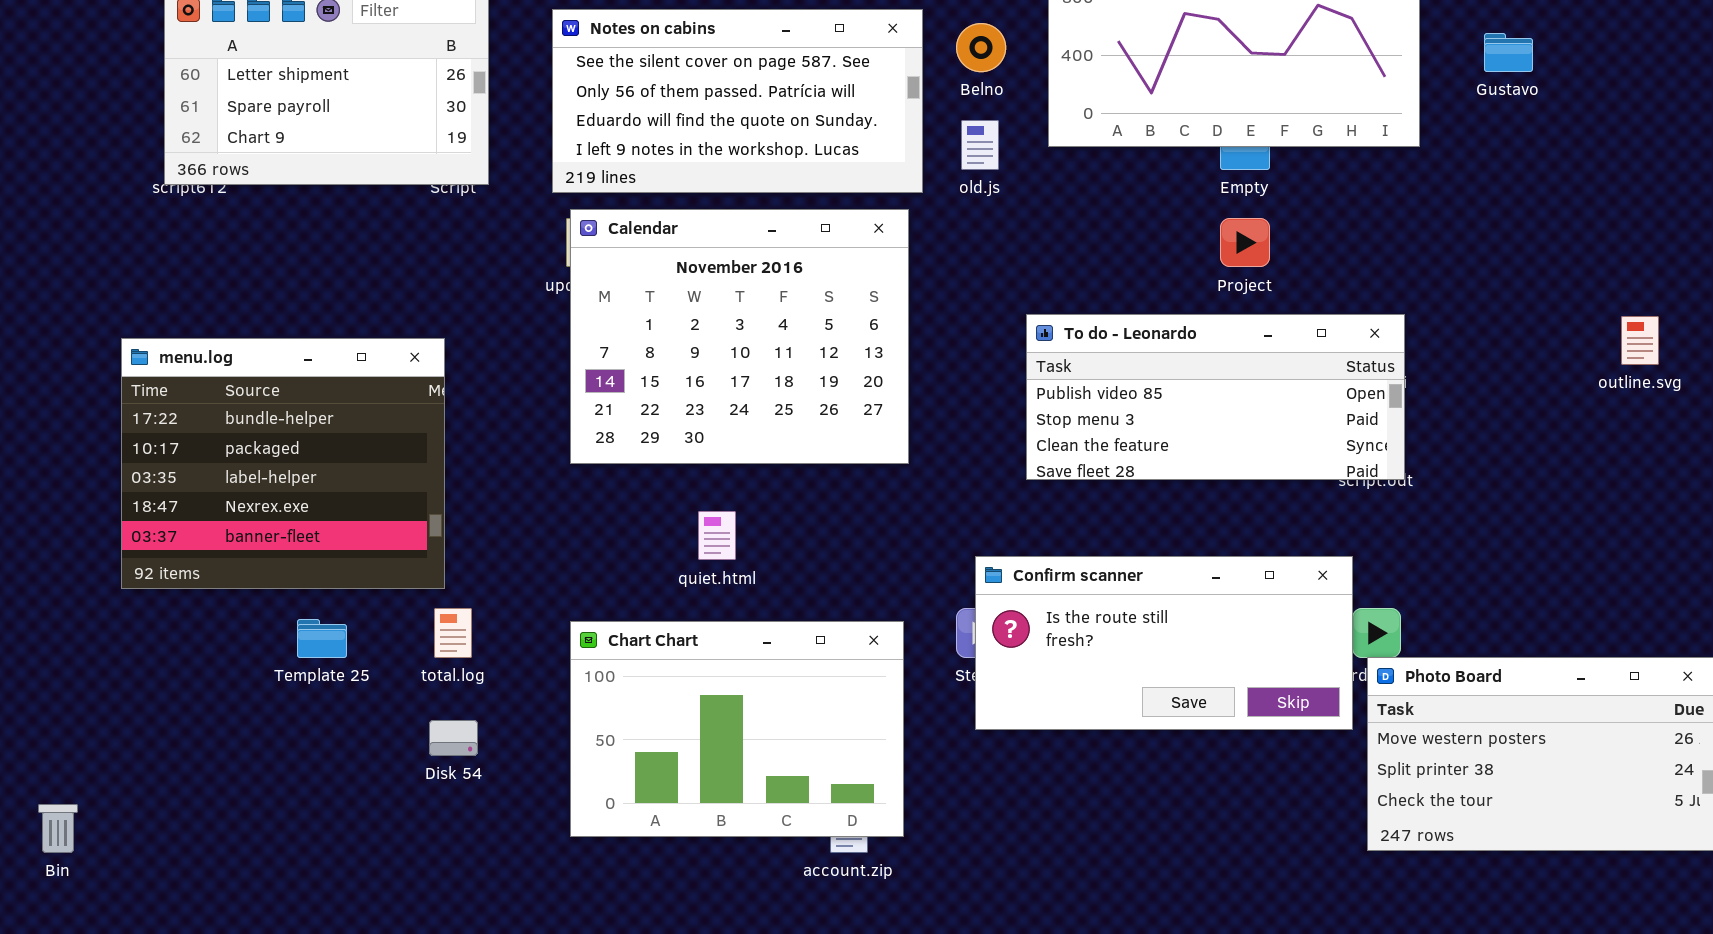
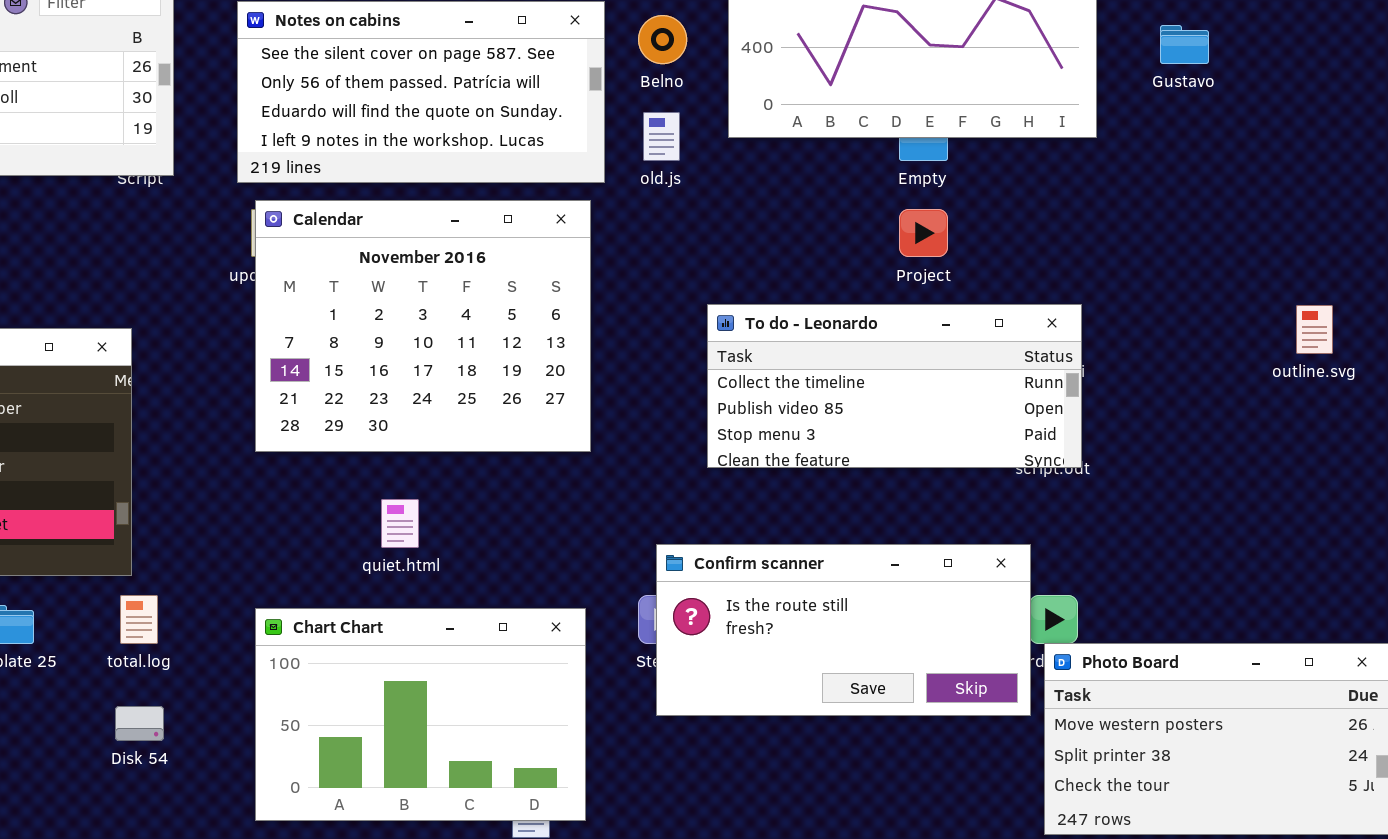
To do - Leonardo: [1026,314,1405,480] -> [707,304,1082,468], scrolled up 1 row

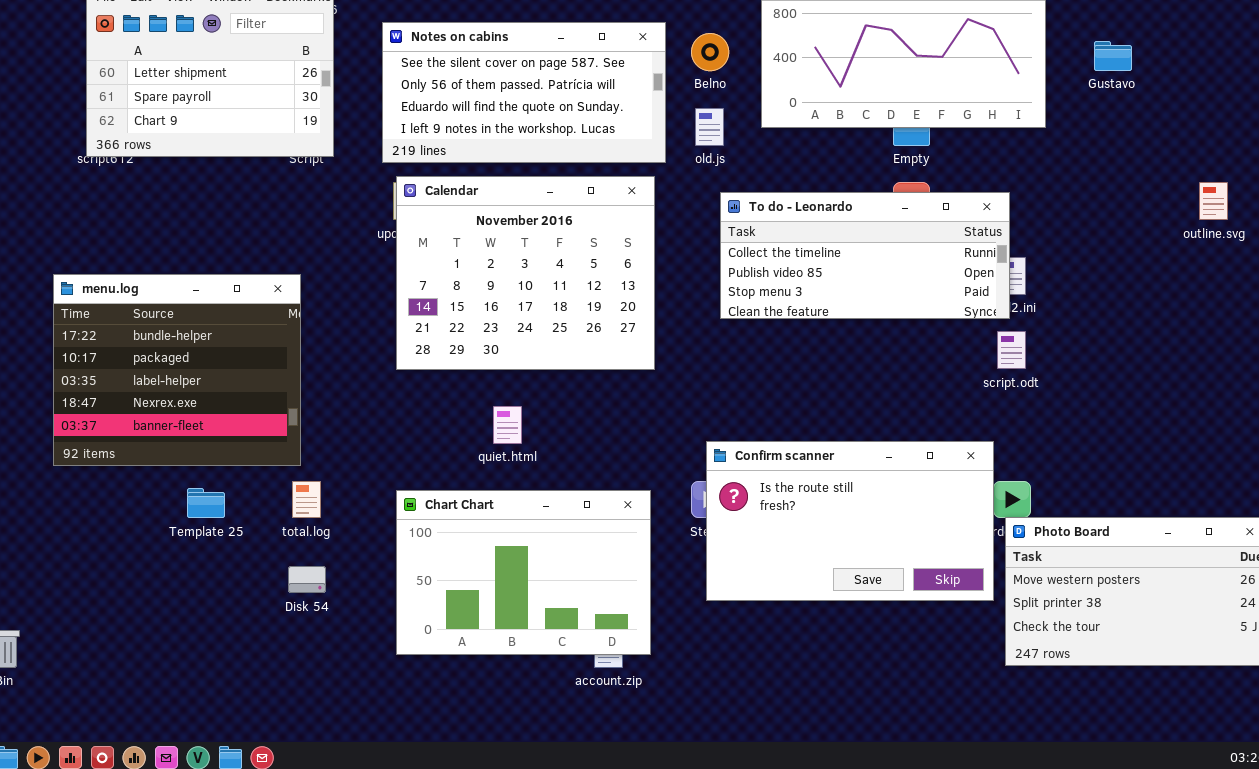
To do - Leonardo: [707,304,1082,468] -> [720,192,1010,319], moved
outline.svg: [1296,305,1333,354] -> [1199,182,1228,220], moved
Confirm scanner: [656,544,1031,716] -> [706,441,994,601], resized

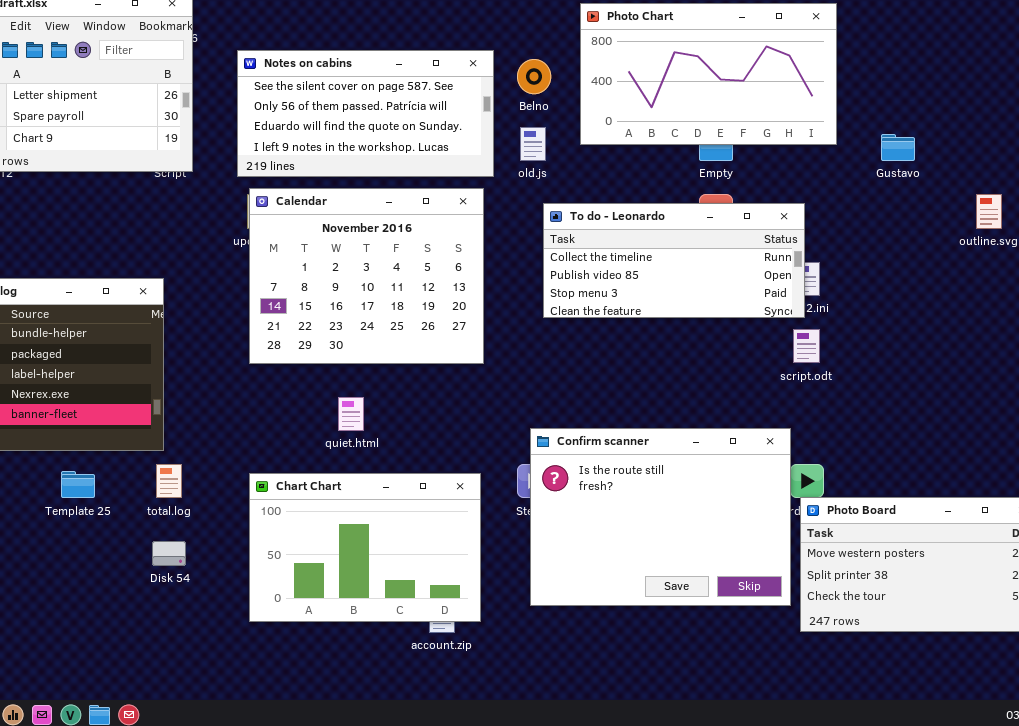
Gustavo: [1094,41,1132,71] -> [881,134,915,161], moved
Confirm scanner: [706,441,994,601] -> [530,428,791,606], resized

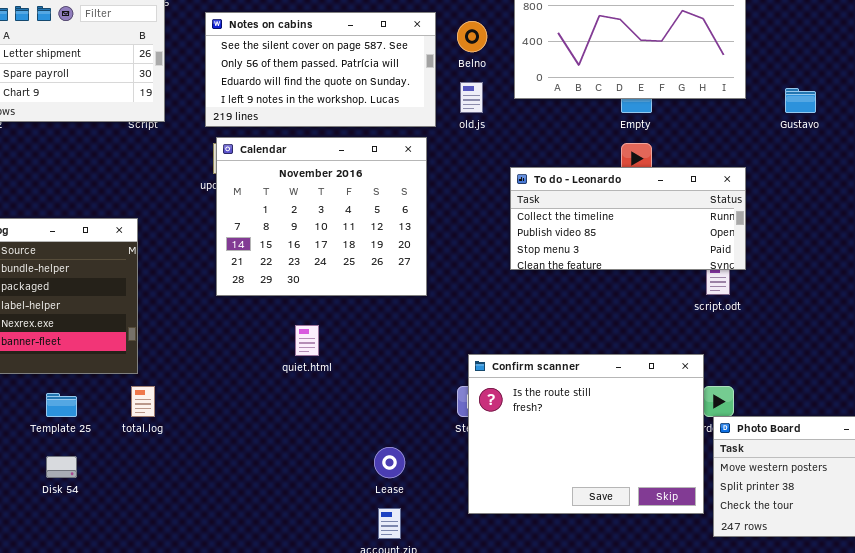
To do - Leonardo: [543,203,805,318] -> [510,167,746,270], moved
Chart Chart: [249,473,481,622] -> none, closed
Disk 54: [152,541,186,566] -> [46,456,77,478], moved

